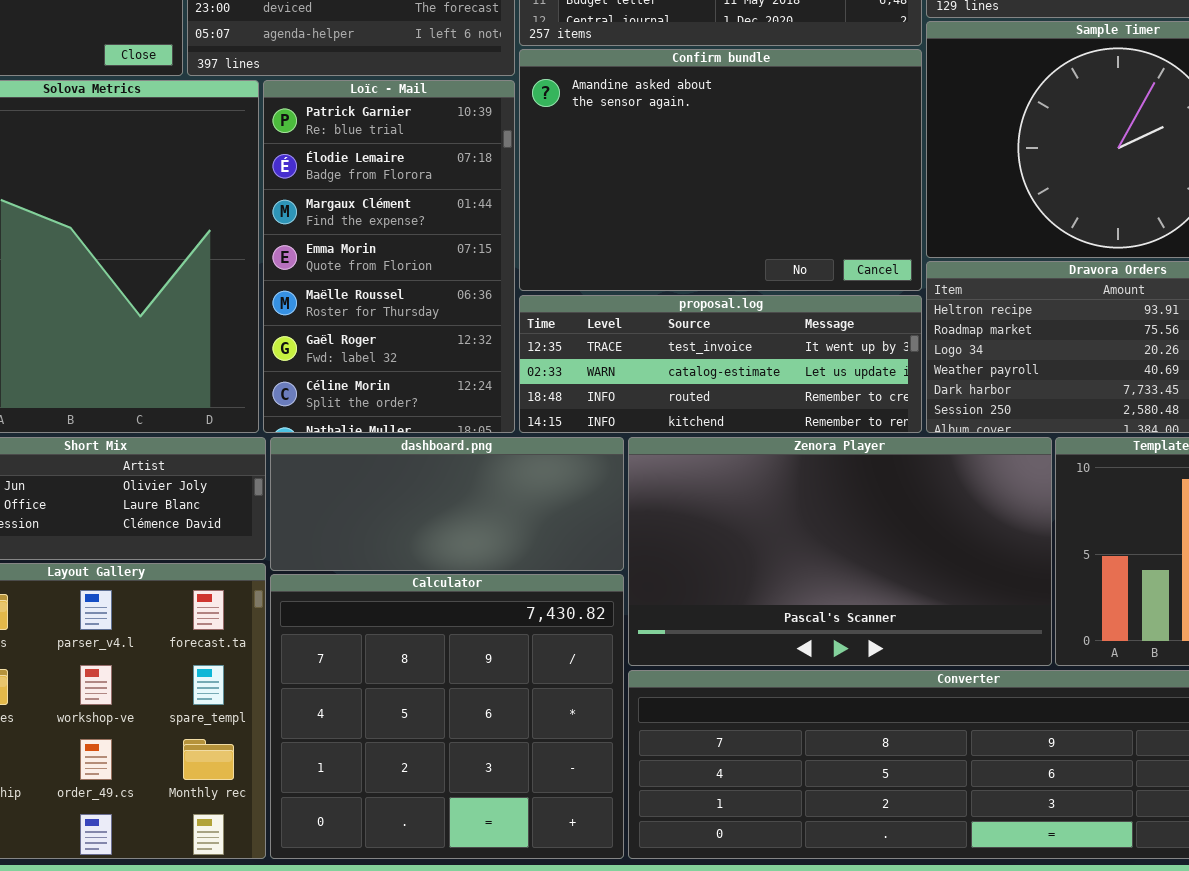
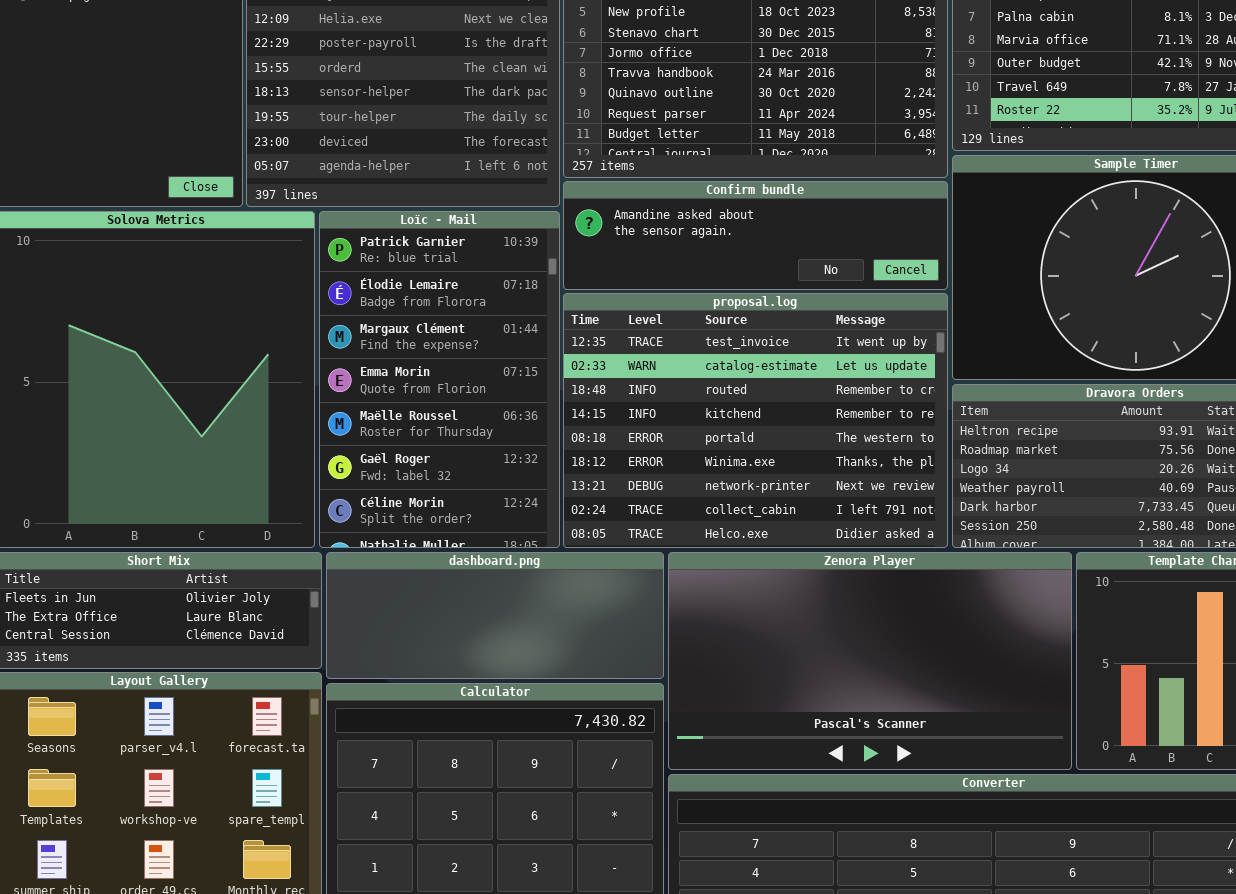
Confirm bundle: [519,49,922,291] -> [563,181,948,290], resized
proposal.log: [519,295,922,433] -> [563,293,948,548], resized

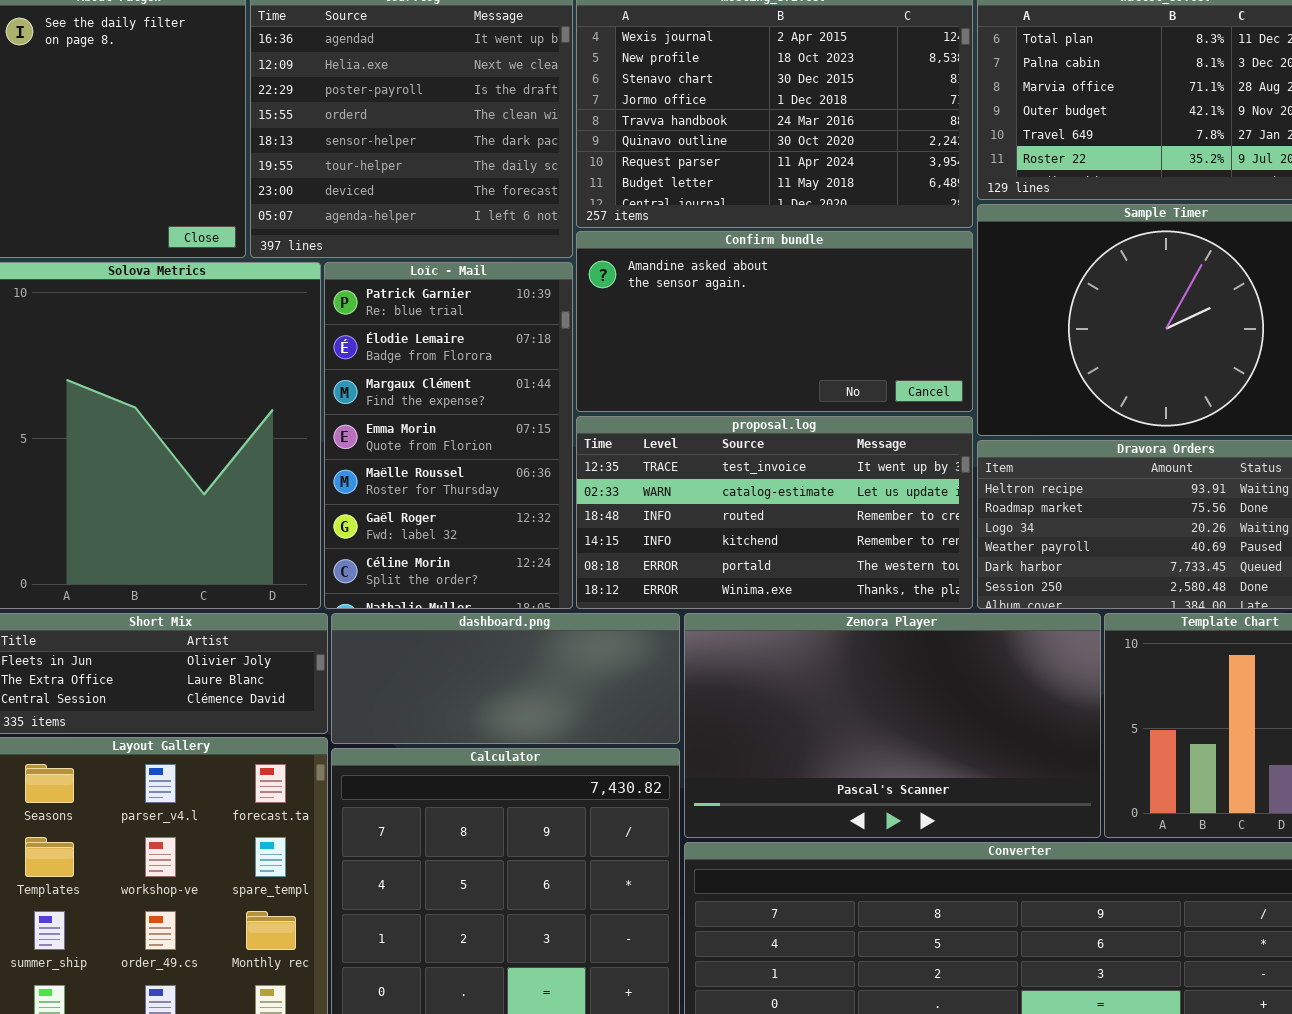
Confirm bundle: [563,181,948,290] -> [576,231,973,412], resized
proposal.log: [563,293,948,548] -> [576,416,973,609], resized

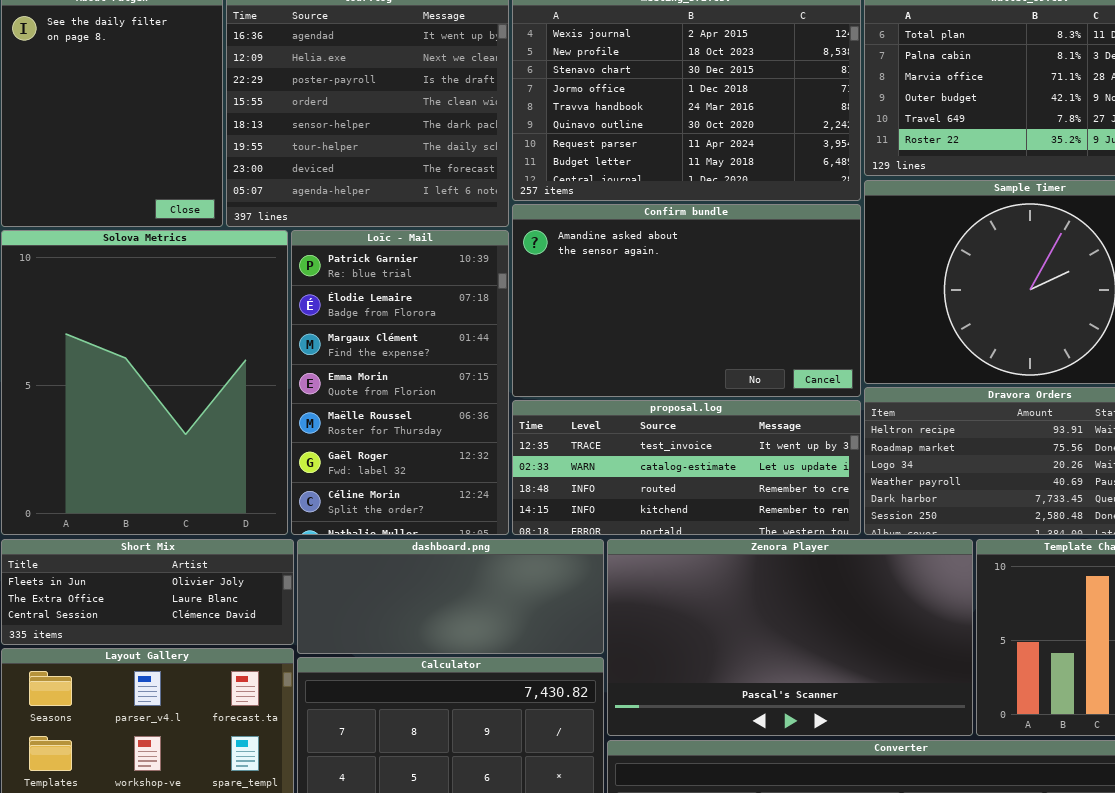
Confirm bundle: [576,231,973,412] -> [512,204,861,397], resized
proposal.log: [576,416,973,609] -> [512,400,861,535], resized

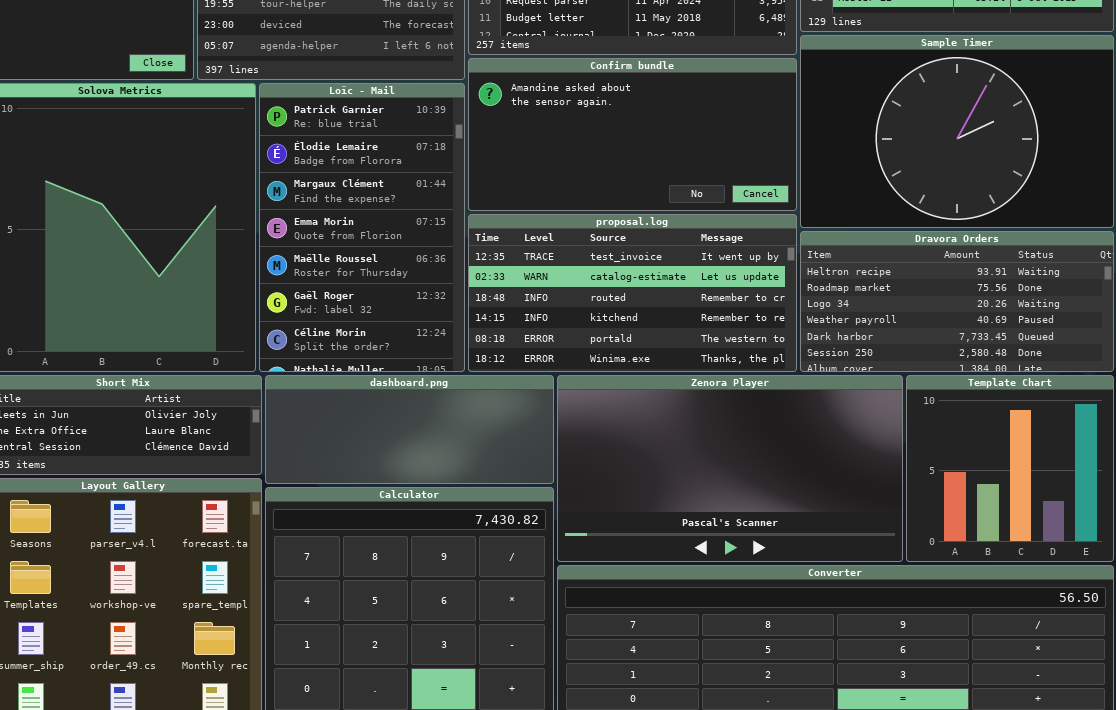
Confirm bundle: [512,204,861,397] -> [468,58,797,211], resized
proposal.log: [512,400,861,535] -> [468,214,797,372], resized

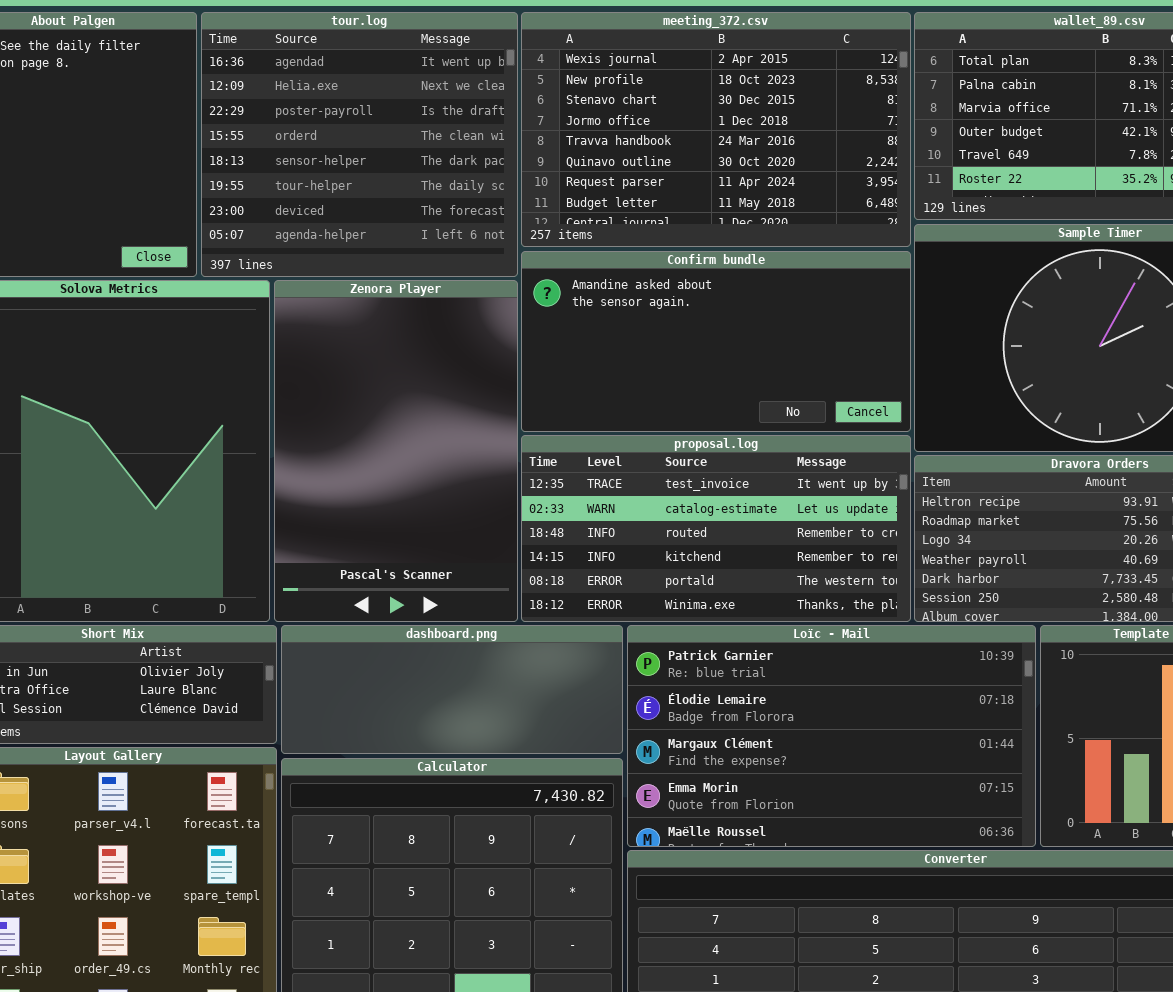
Loïc - Mail: [259,83,465,372] -> [627,625,1036,847], moved, resized
Zenora Player: [557,375,903,562] -> [274,280,518,622], moved, resized

